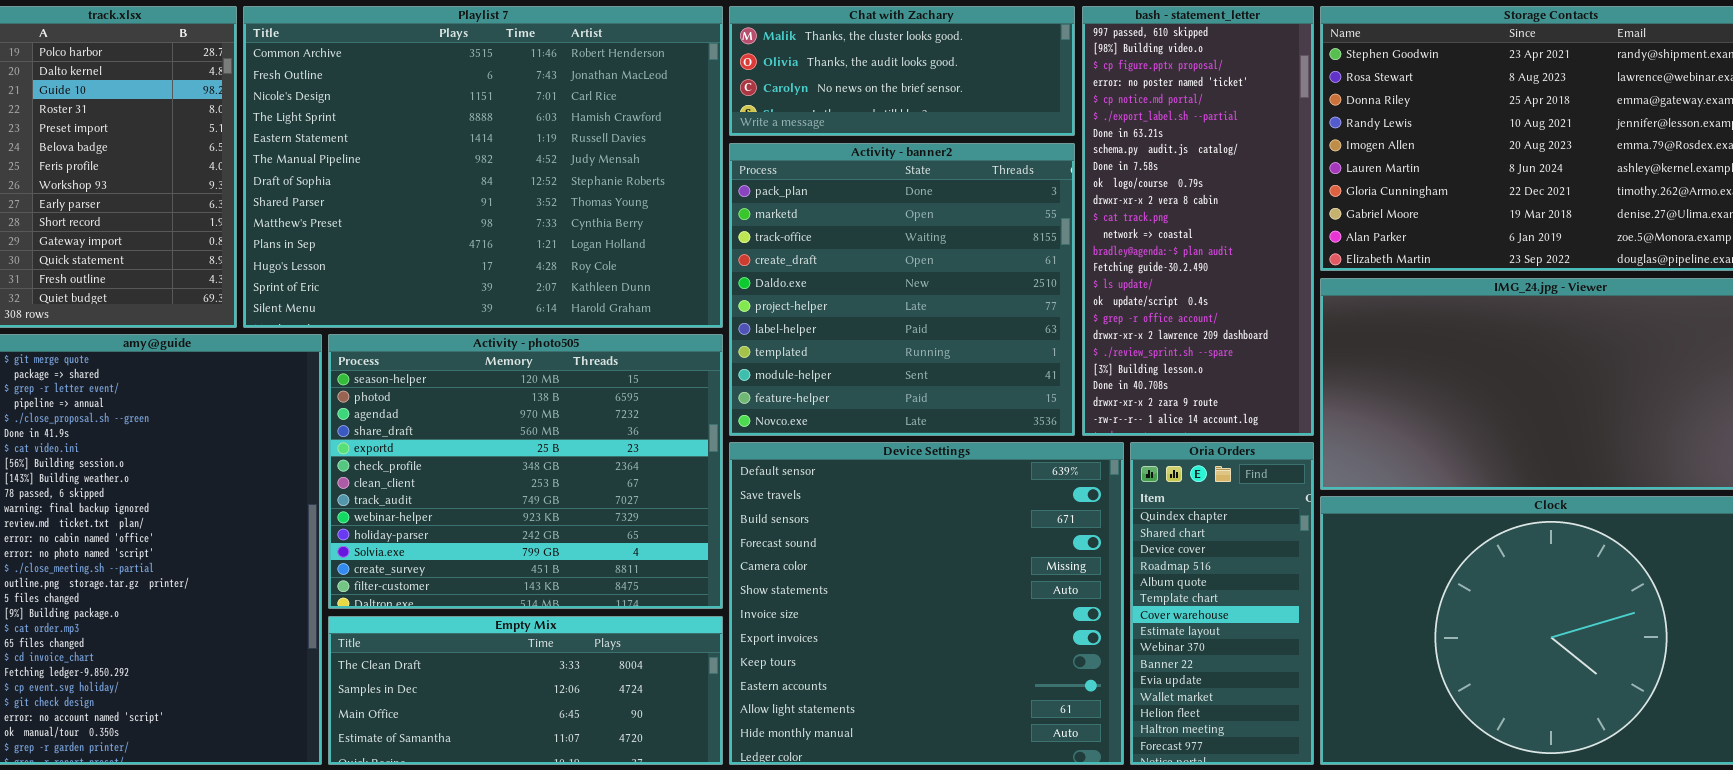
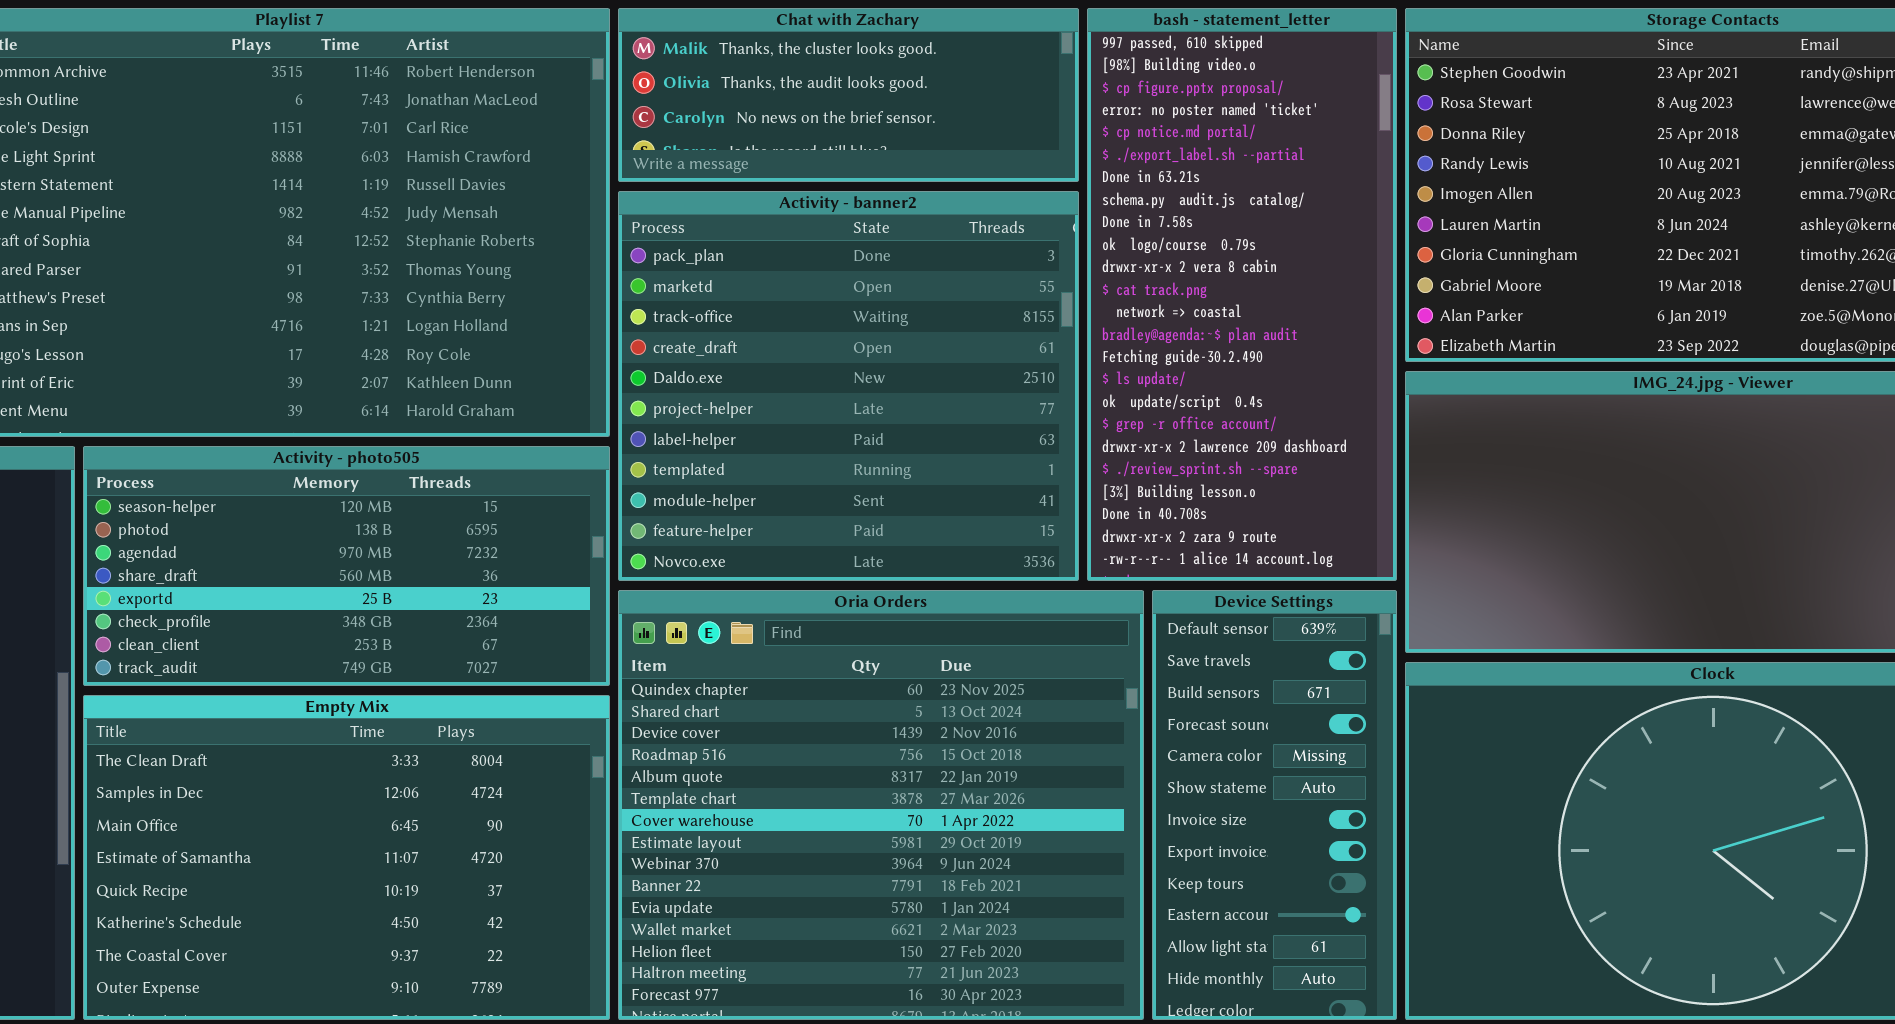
Activity - photo505: [328,334,723,609] -> [83,446,610,686], resized
Device Settings: [729,442,1124,765] -> [1152,590,1397,1020], moved, resized
Oria Orders: [1130,442,1314,765] -> [618,590,1144,1020], moved, resized
Empty Mix: [328,616,723,765] -> [83,695,610,1020], resized

